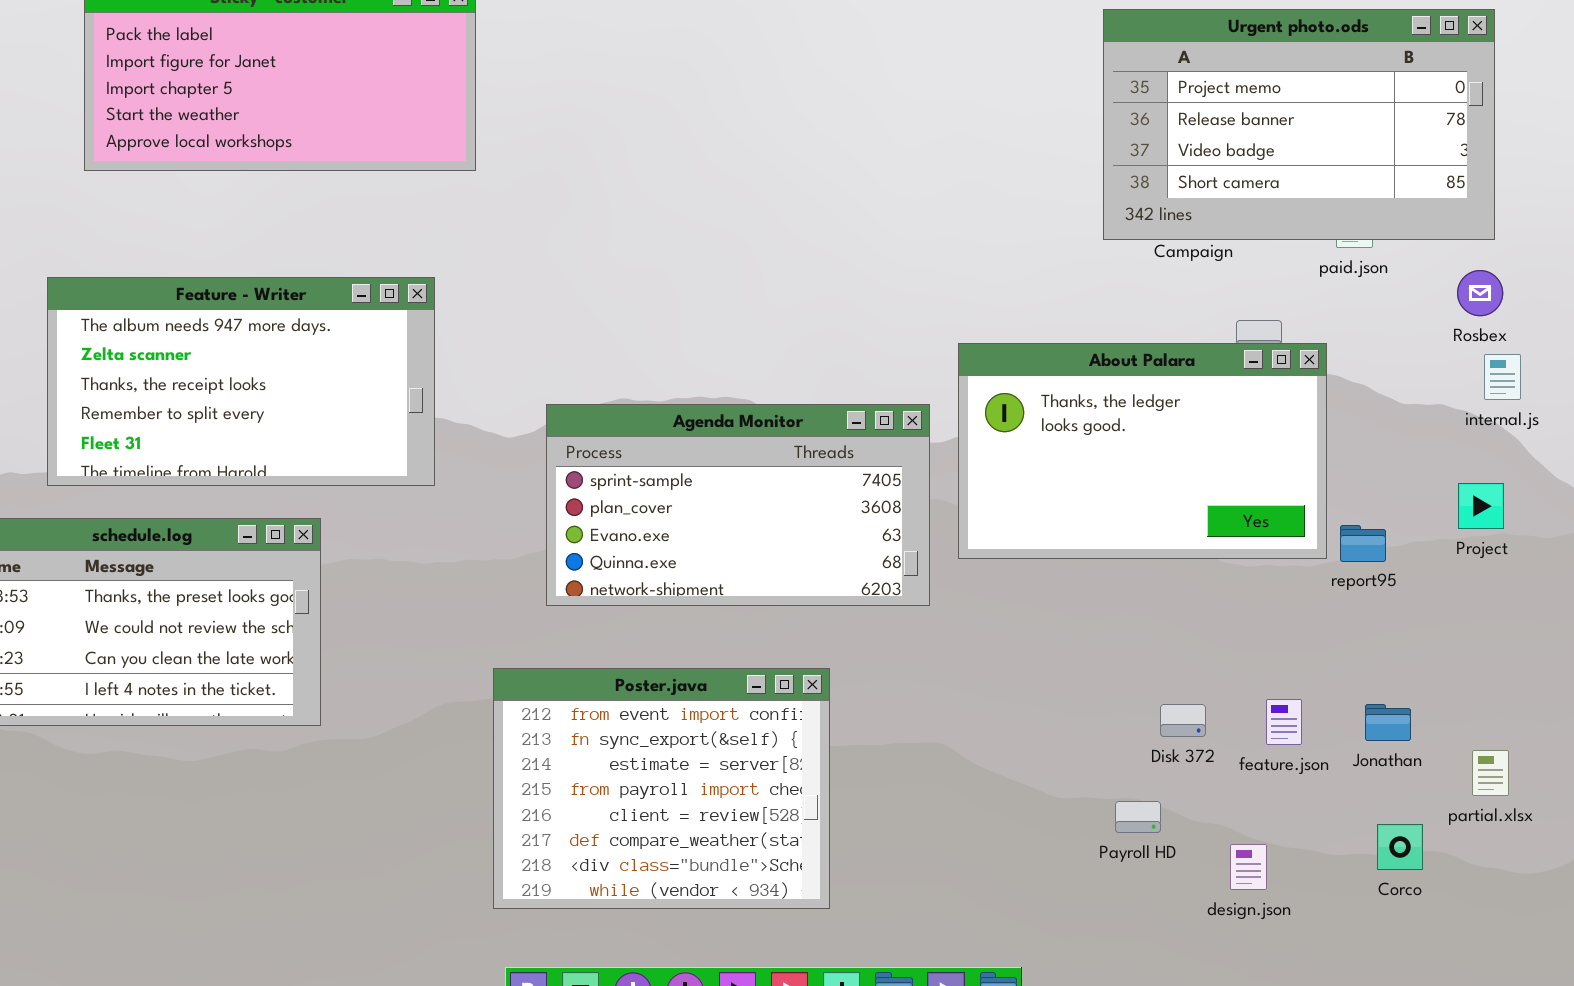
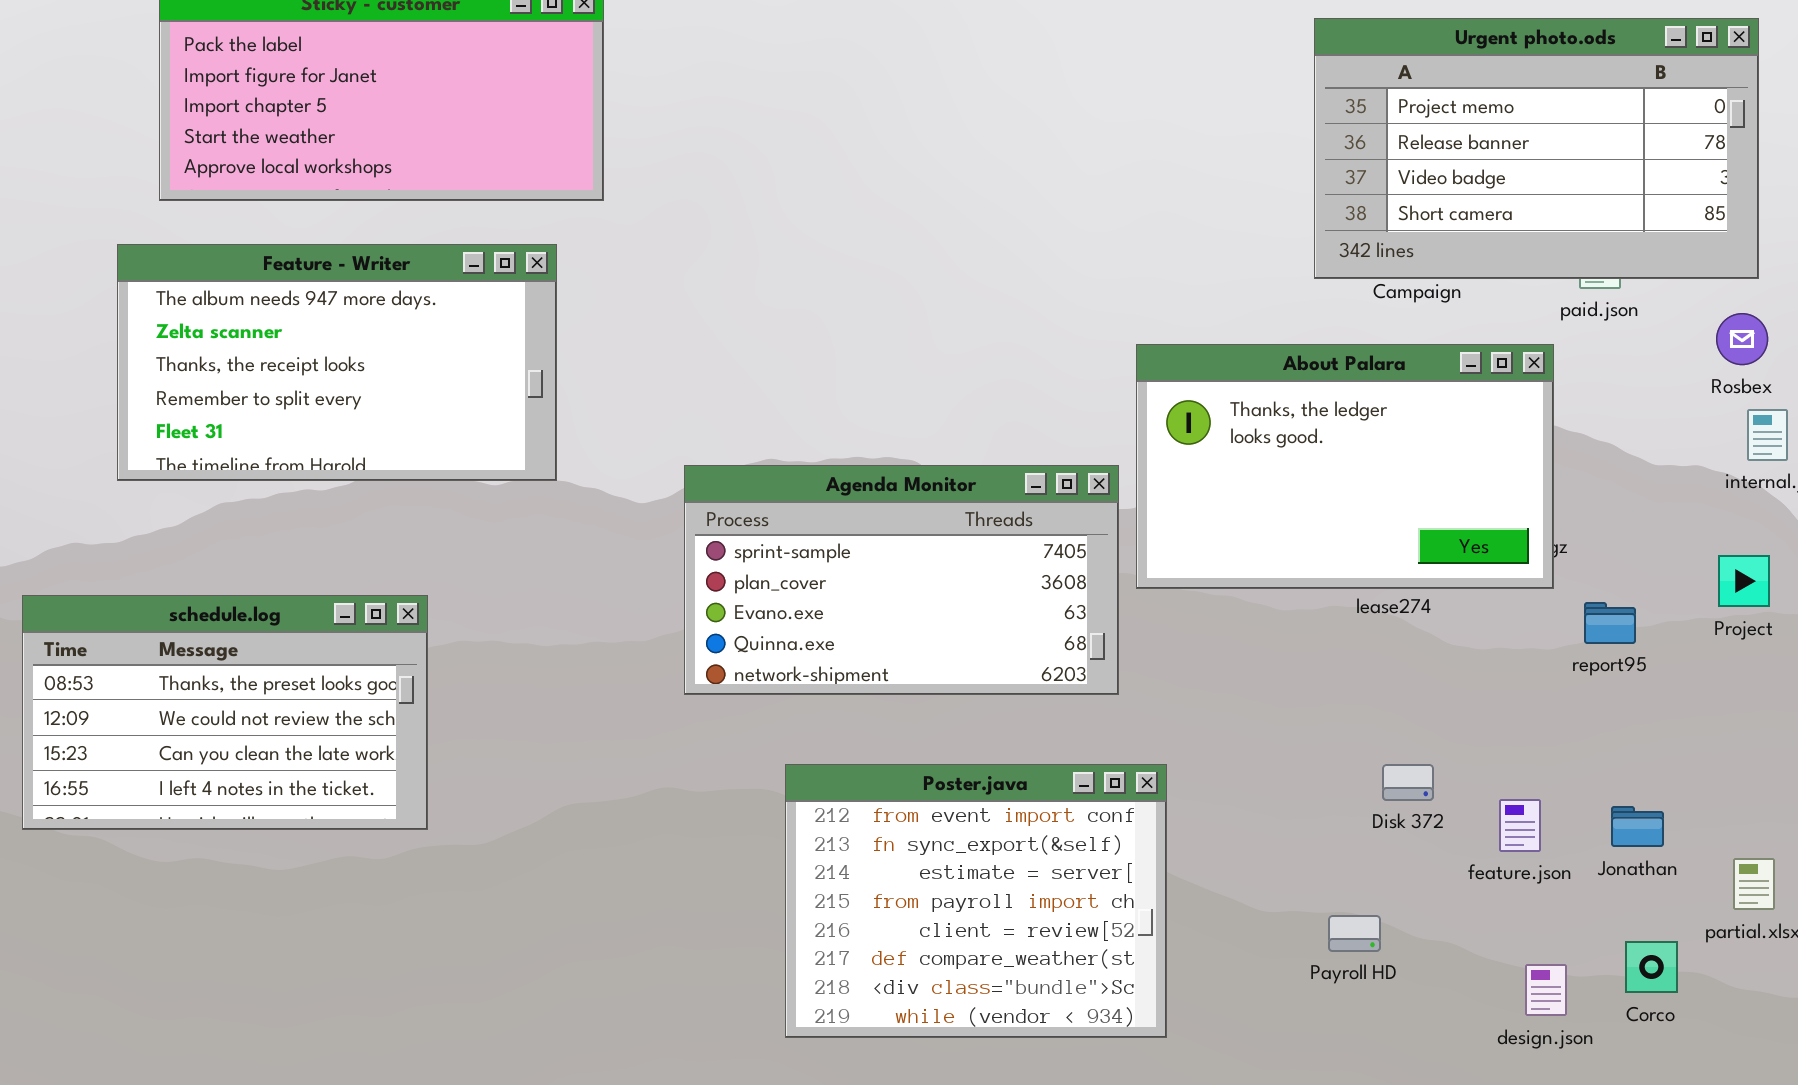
Feature - Writer: [47,277,435,486] -> [117,244,557,481], moved
About Palara: [958,343,1327,559] -> [1136,344,1554,589], moved
Poster.java: [493,668,830,909] -> [785,764,1167,1038], moved
Disk 372: [1160,704,1206,737] -> [1382,764,1434,801], moved
design.json: [1230,844,1267,890] -> [1525,964,1567,1016], moved

